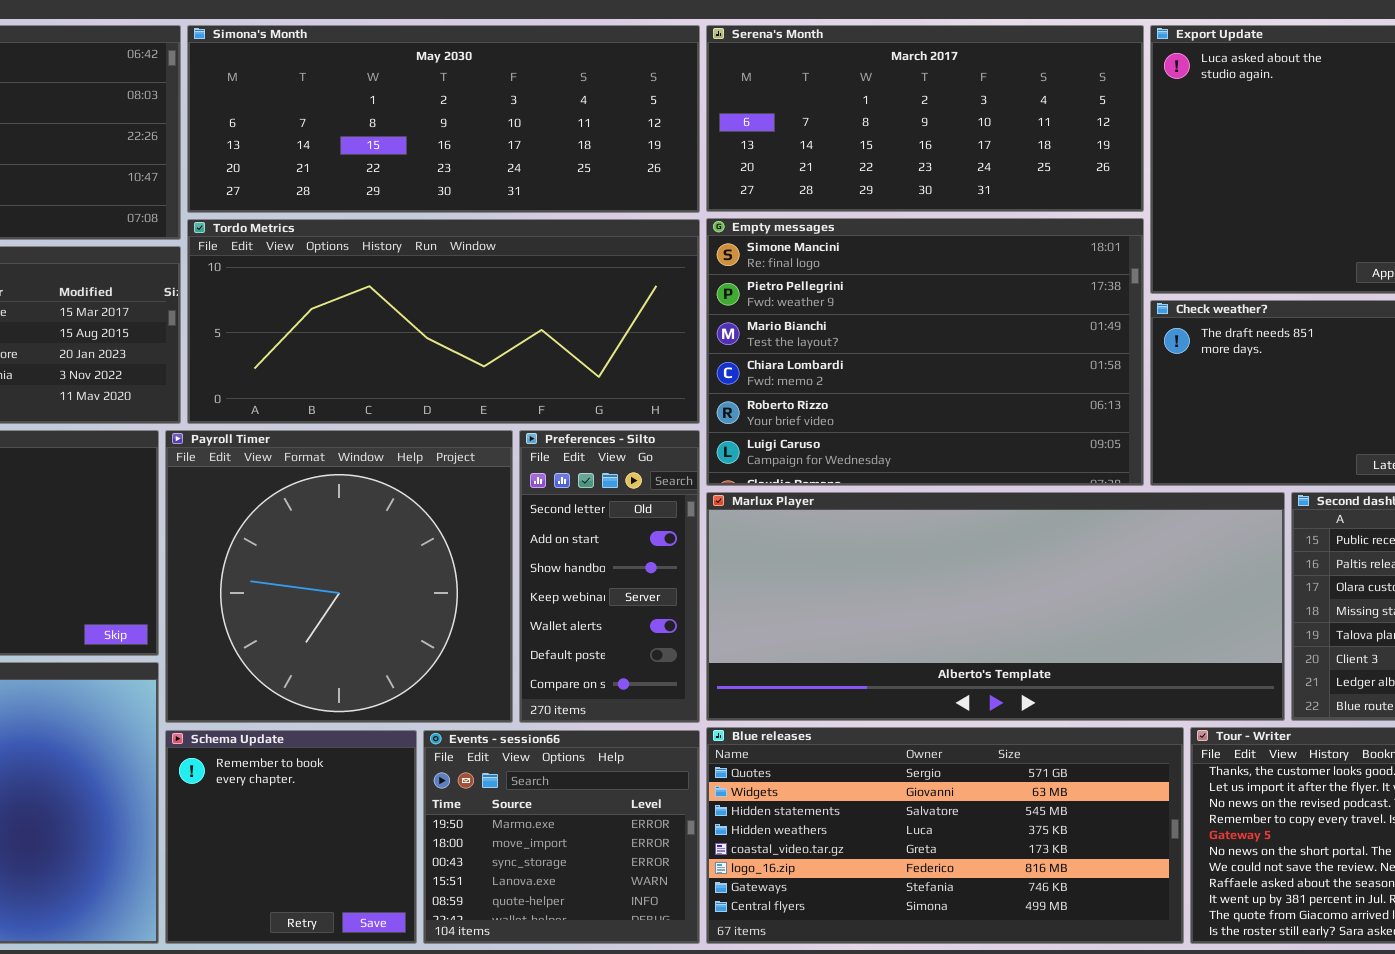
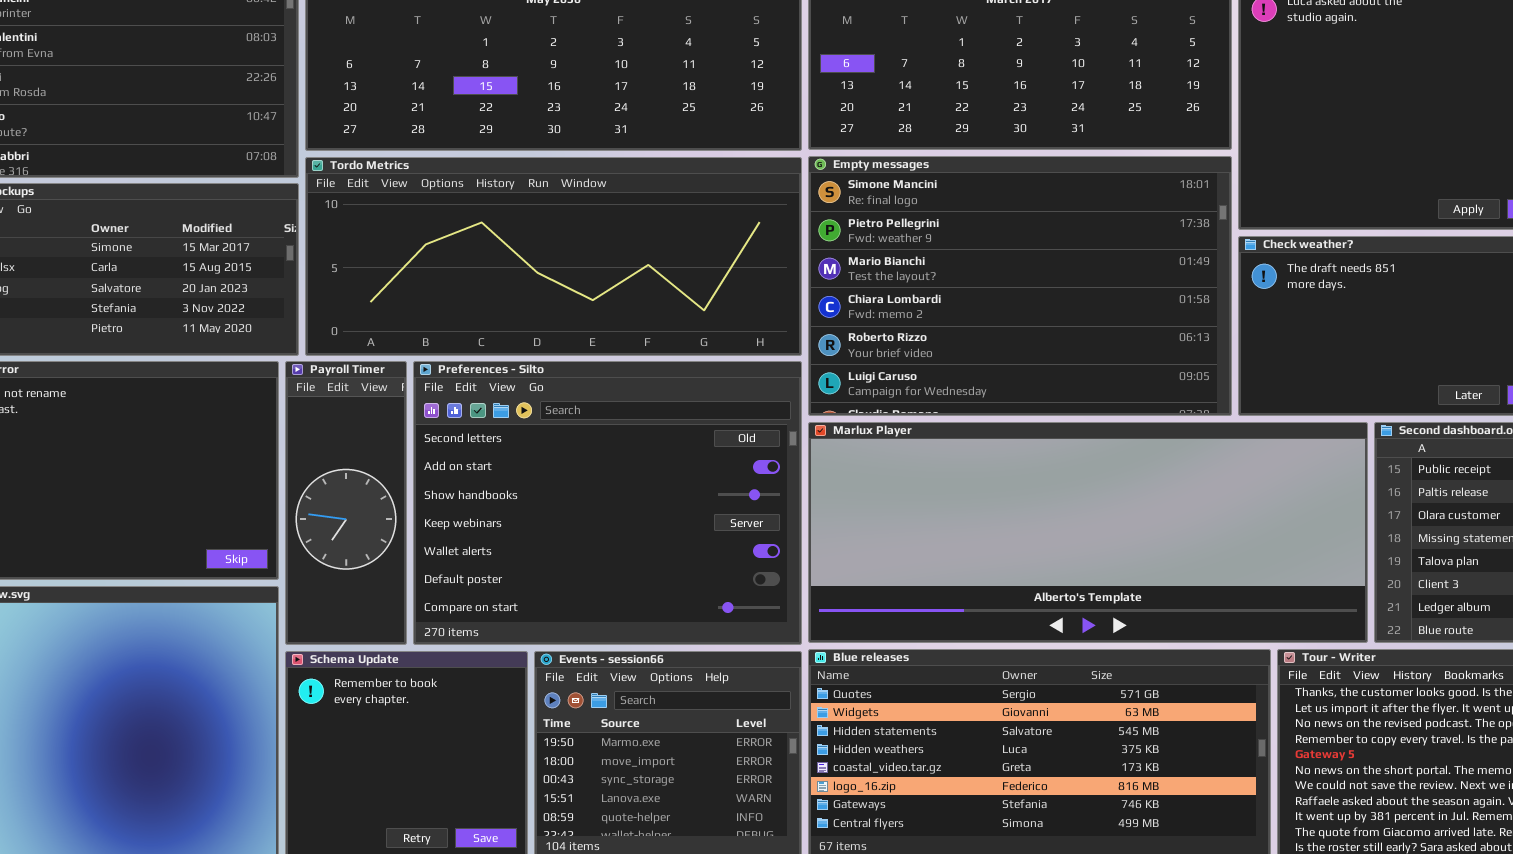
Payroll Timer: [165,430,513,723] -> [285,361,407,645], resized
Preferences - Silto: [519,430,700,723] -> [413,361,802,645], resized

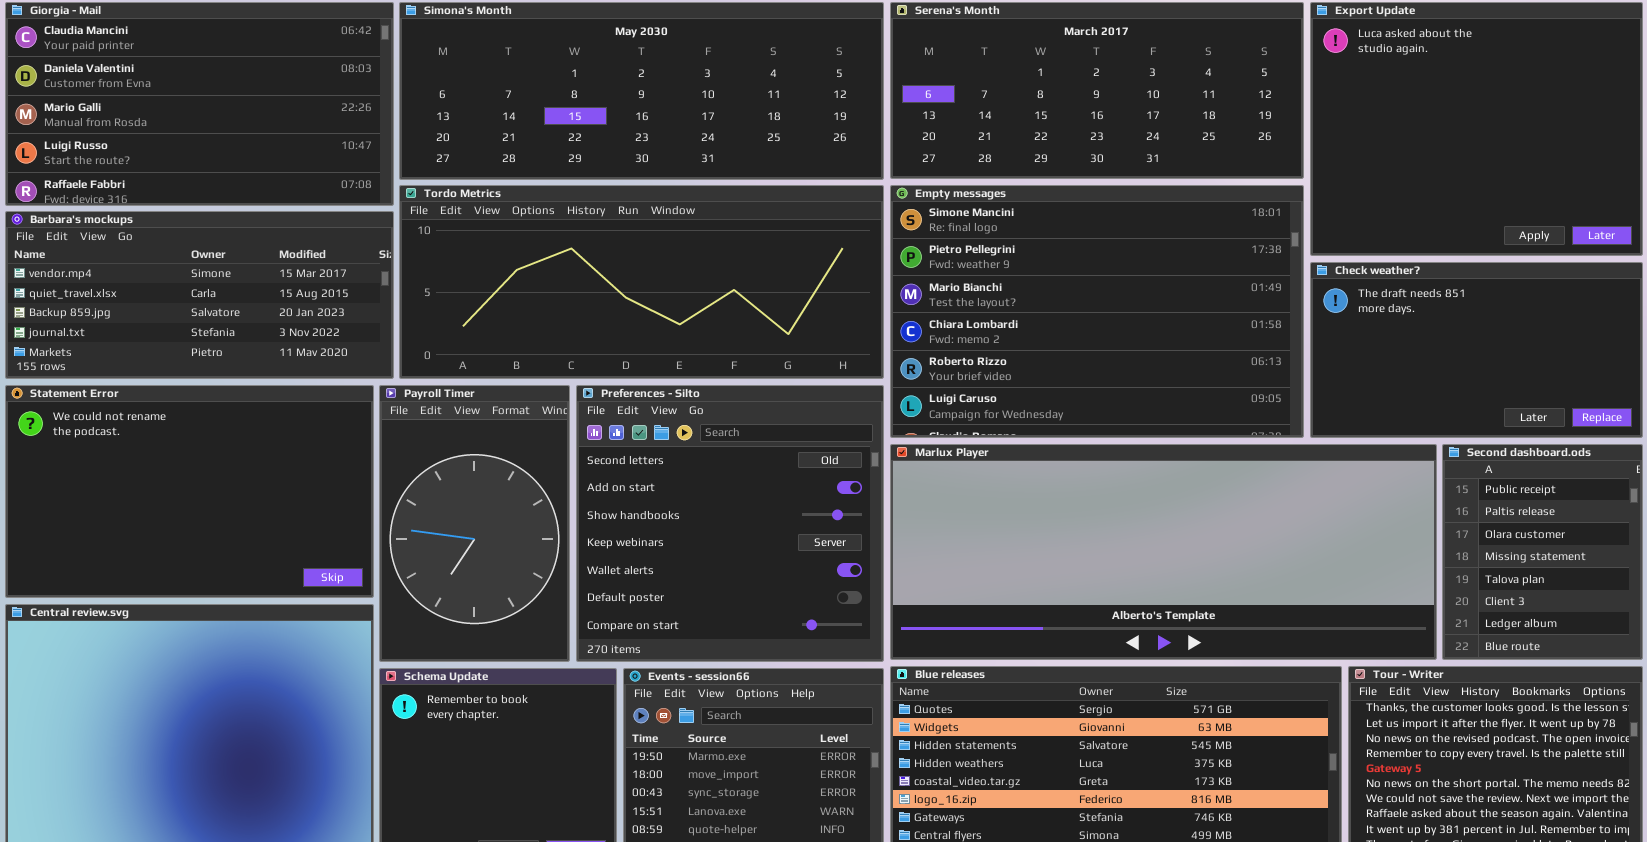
Payroll Timer: [285,361,407,645] -> [379,385,570,662], resized
Preferences - Silto: [413,361,802,645] -> [576,385,884,662], resized

